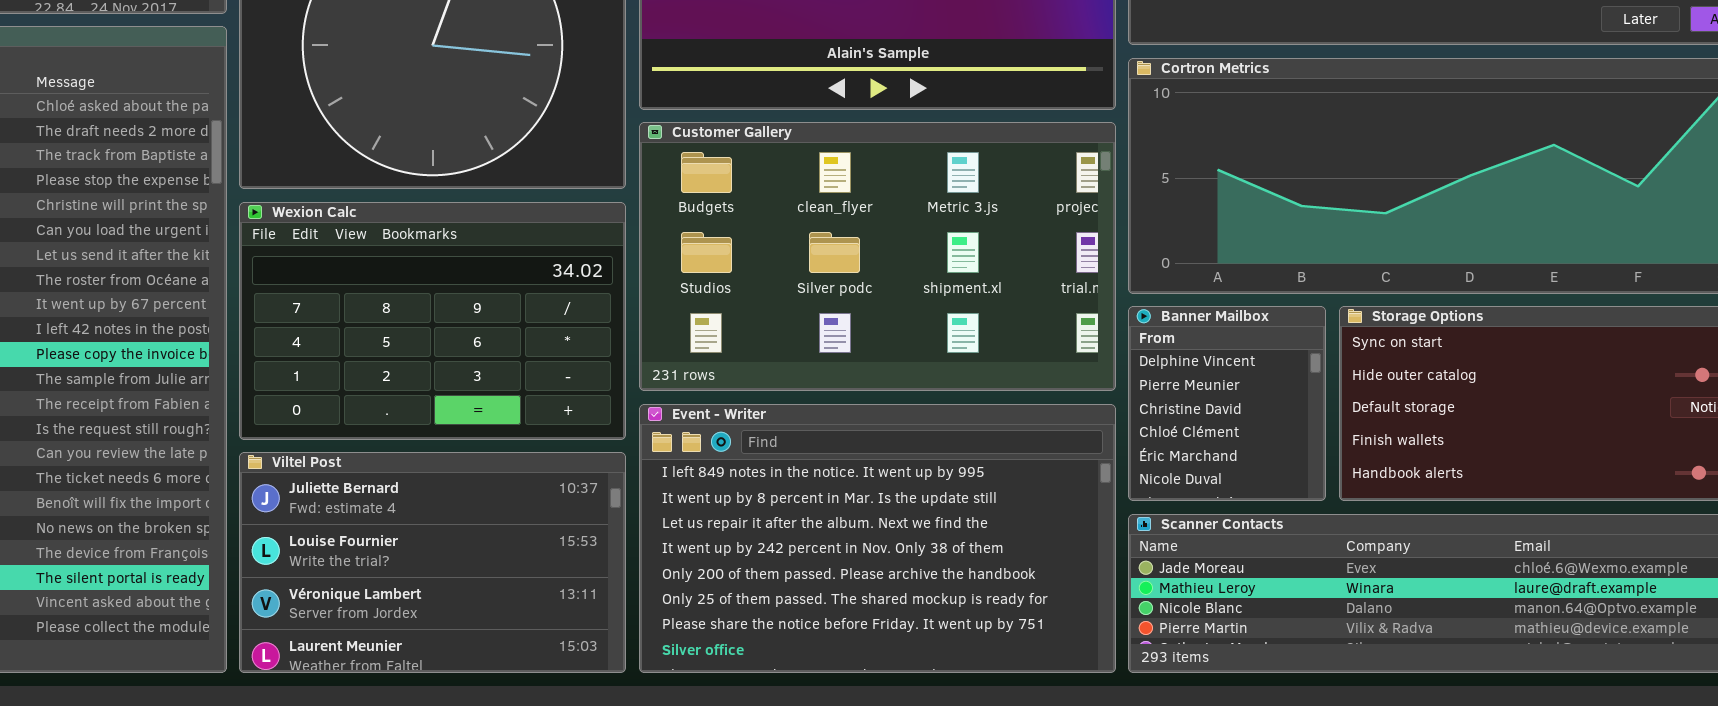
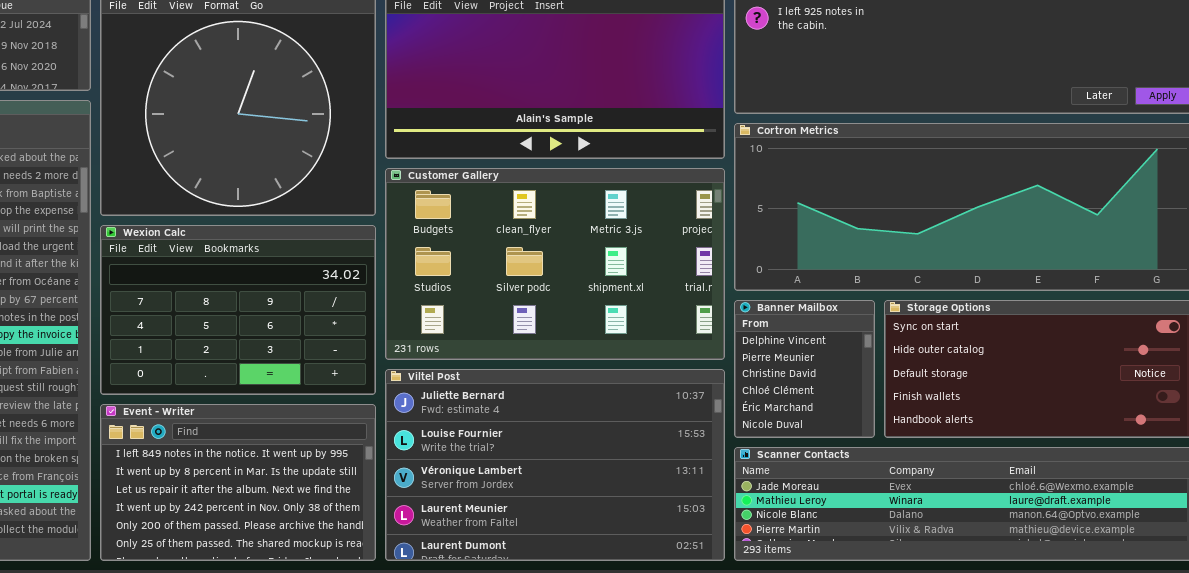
Event - Writer: [639,404,1116,673] -> [100,404,376,561], moved, resized
Viltel Post: [239,452,626,673] -> [385,369,725,561], moved, resized

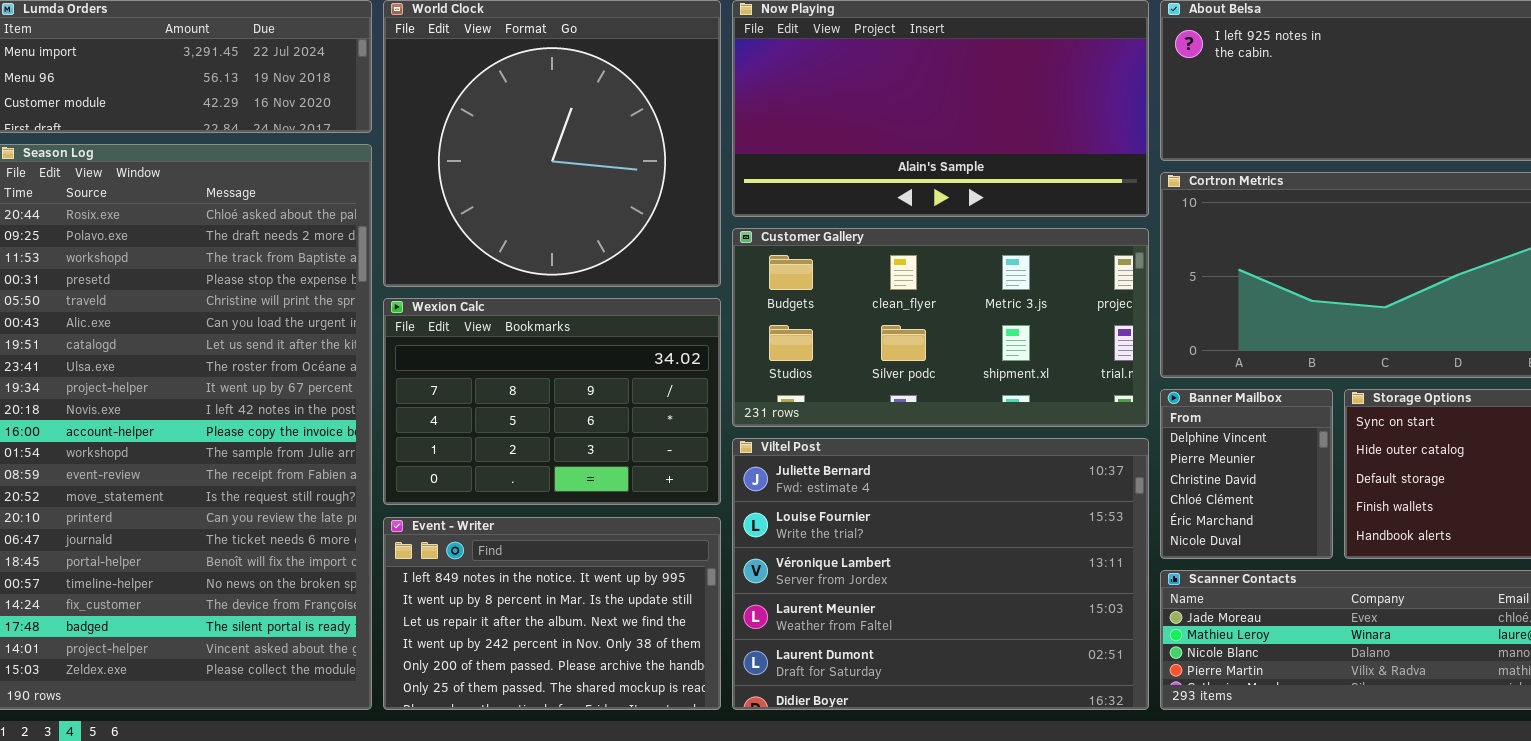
Customer Gallery: [385,168,725,360] -> [732,228,1149,427], resized
Viltel Post: [385,369,725,561] -> [732,438,1149,710], resized

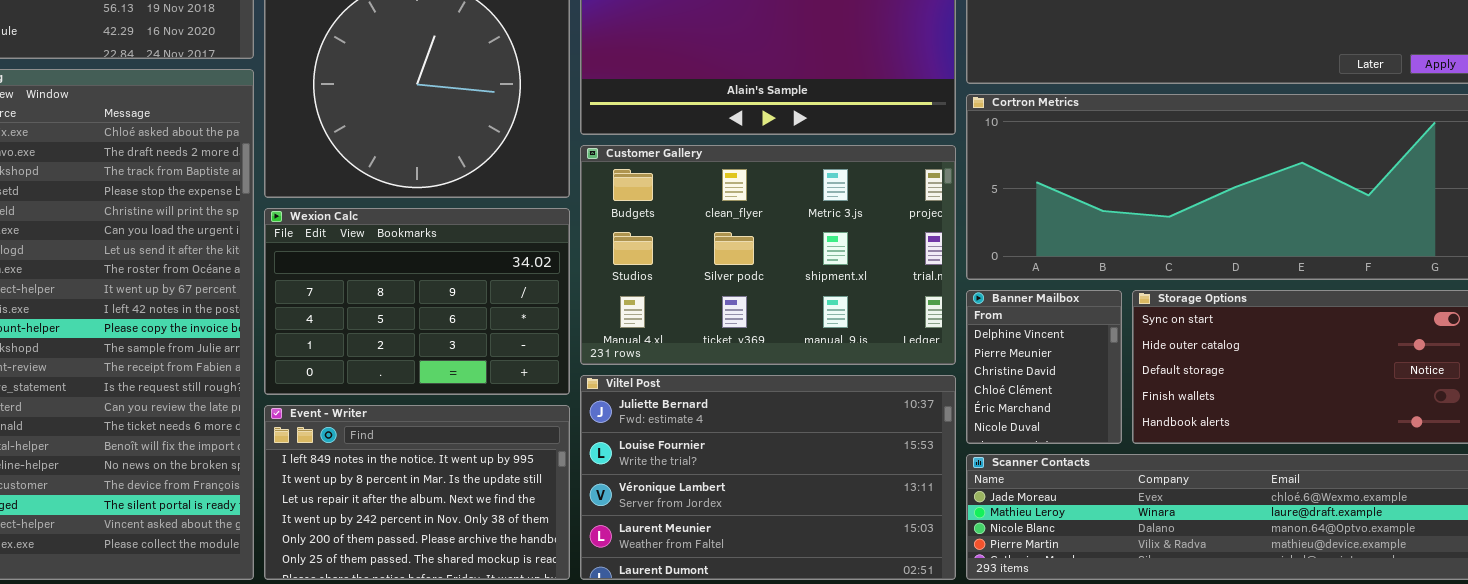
Customer Gallery: [732,228,1149,427] -> [580,145,956,365], resized
Viltel Post: [732,438,1149,710] -> [580,375,956,580], resized

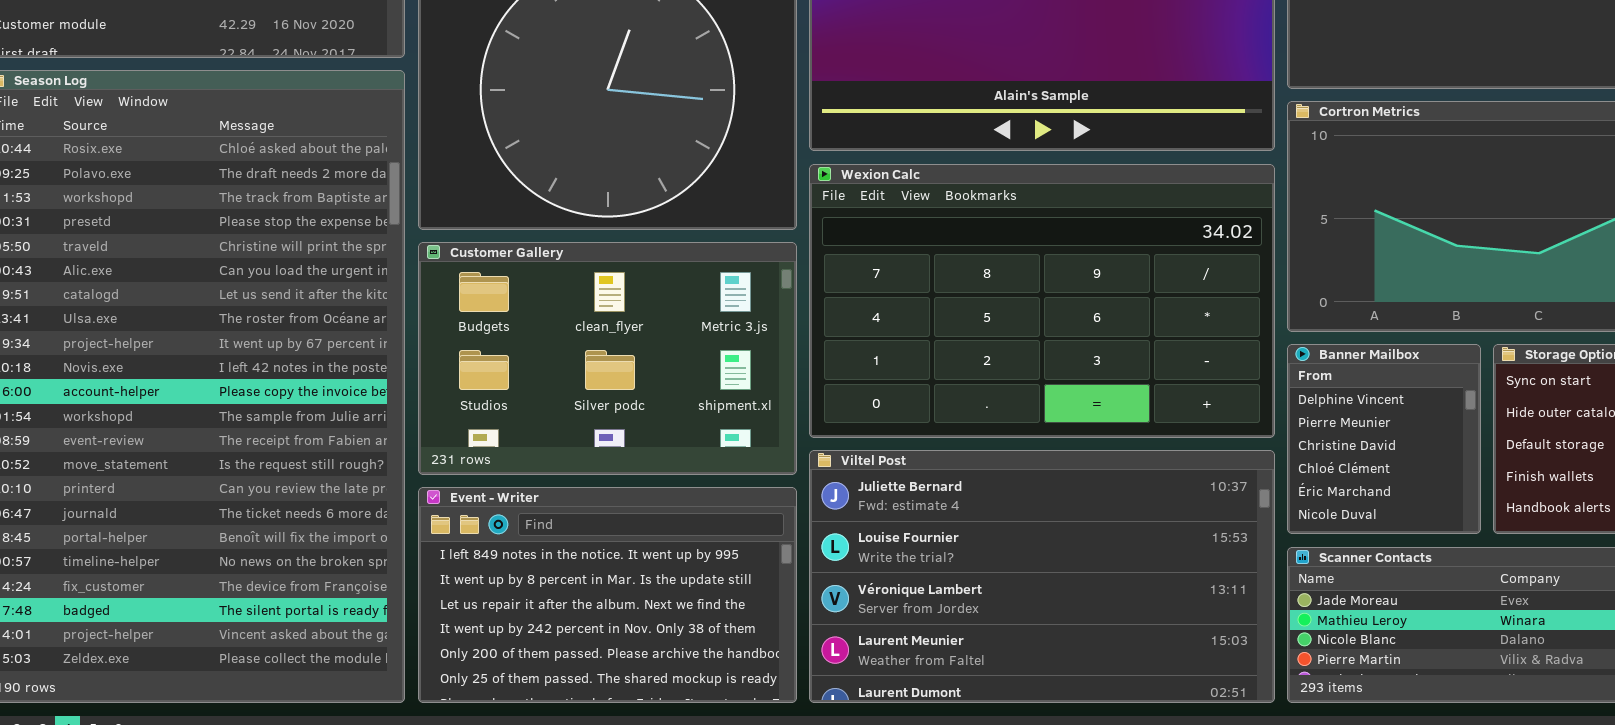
Customer Gallery: [580,145,956,365] -> [418,242,797,475], moved, resized
Wexion Calc: [264,208,570,395] -> [809,164,1275,438], moved, resized

